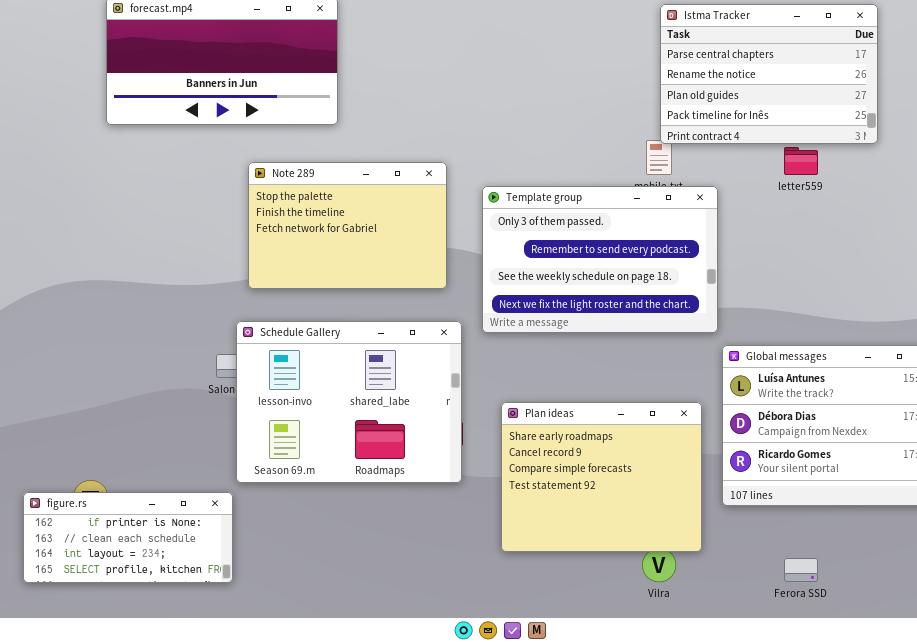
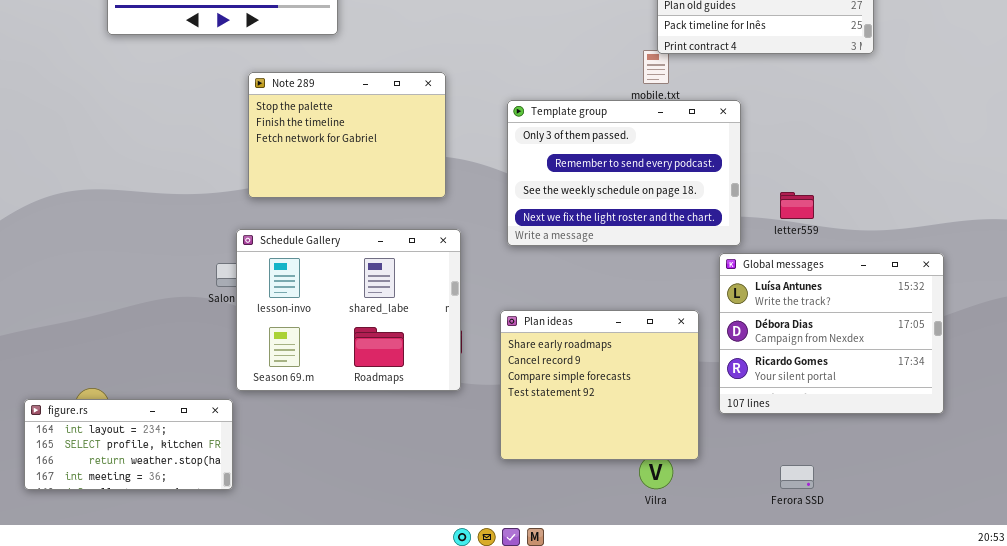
letter559: [784,147,818,175] -> [780,192,814,219], moved
Template group: [482,186,718,333] -> [507,100,741,246], moved
figure.rs: [23,492,233,583] -> [24,399,233,490], scrolled down 2 rows

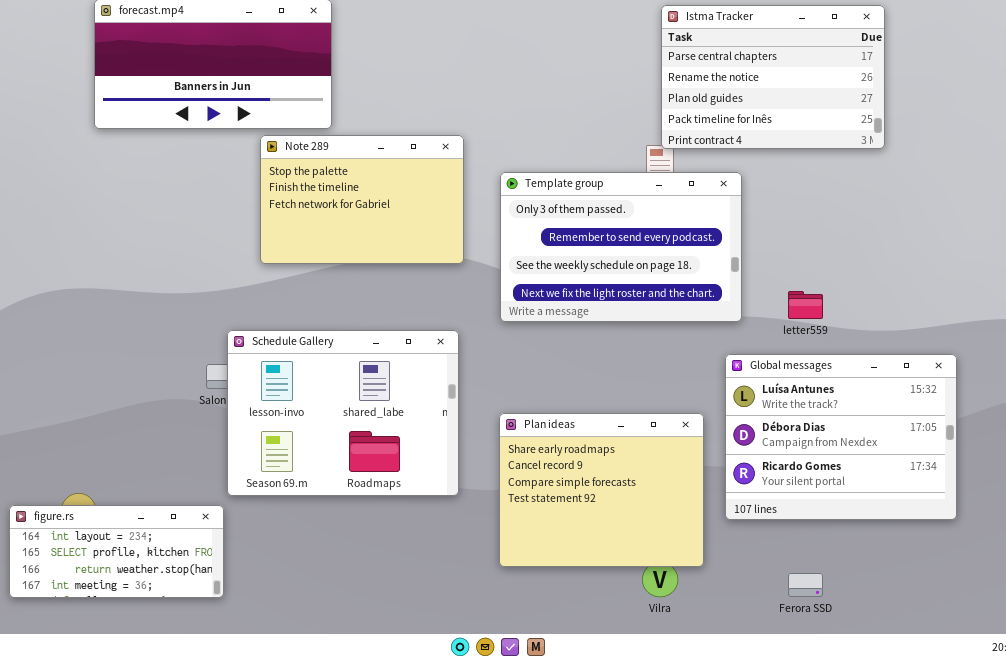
Note 289: [248,72,446,198] -> [260,135,464,264], moved
Template group: [507,100,741,246] -> [500,172,742,322], moved

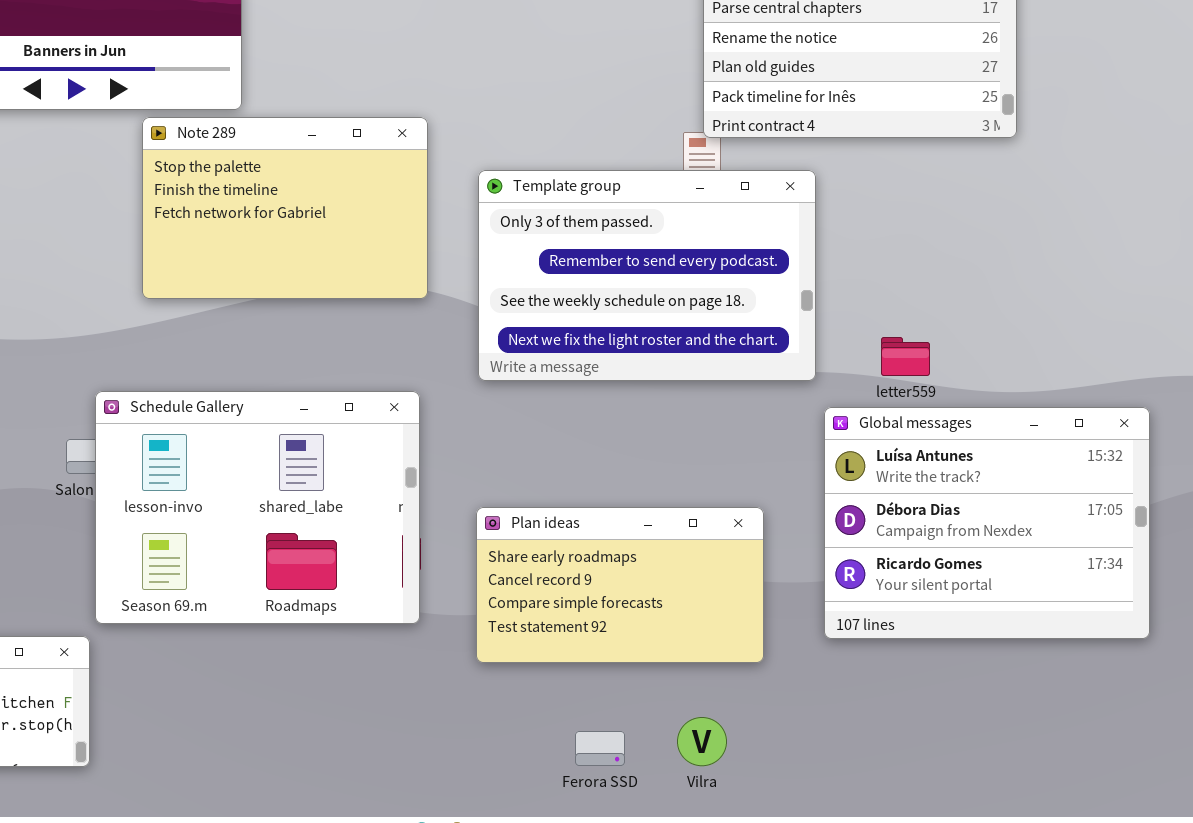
Global messages: [725,354,957,520] -> [824,407,1150,639], moved
Plan ideas: [499,413,704,567] -> [476,507,764,663], resized
Ferora SSD: [788,573,823,597] -> [575,731,625,766], moved

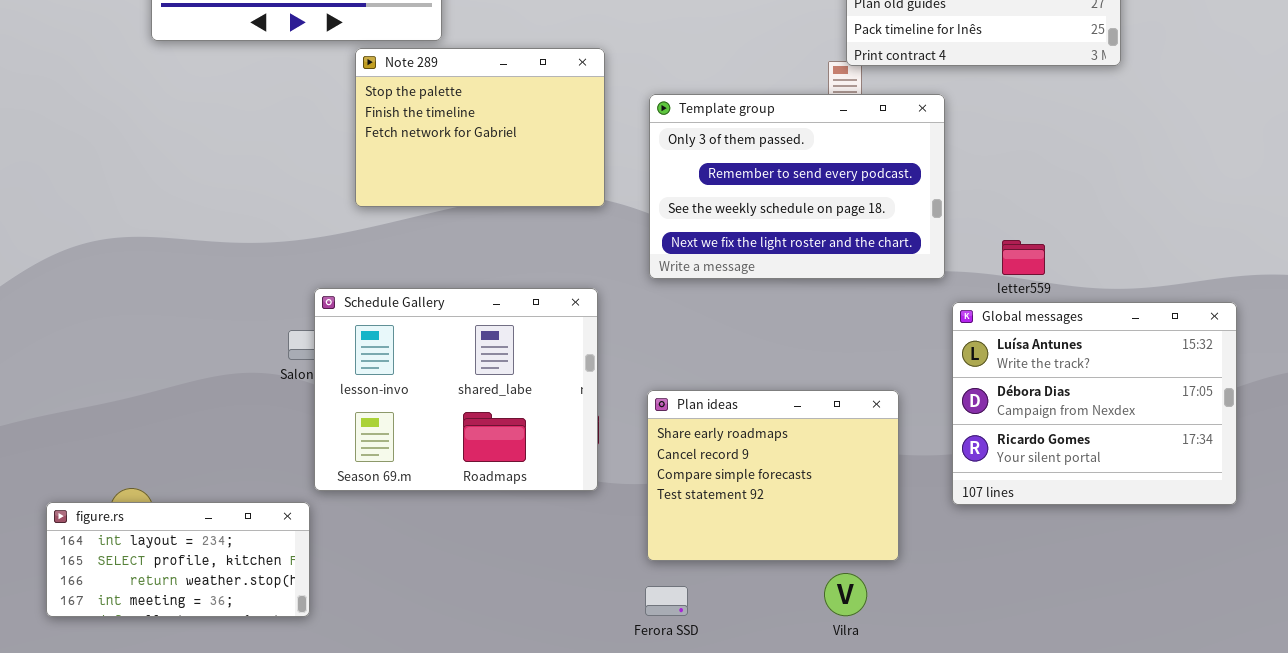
Plan ideas: [476,507,764,663] -> [647,390,899,561], resized
Ferora SSD: [575,731,625,766] -> [645,586,688,616], moved

